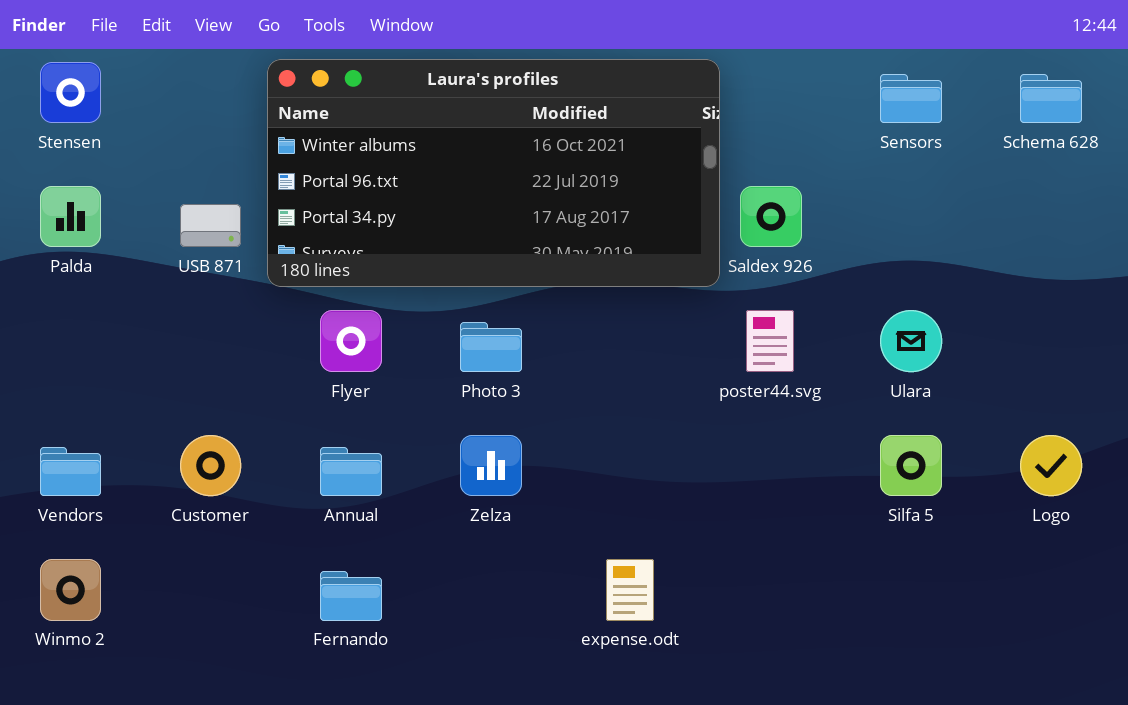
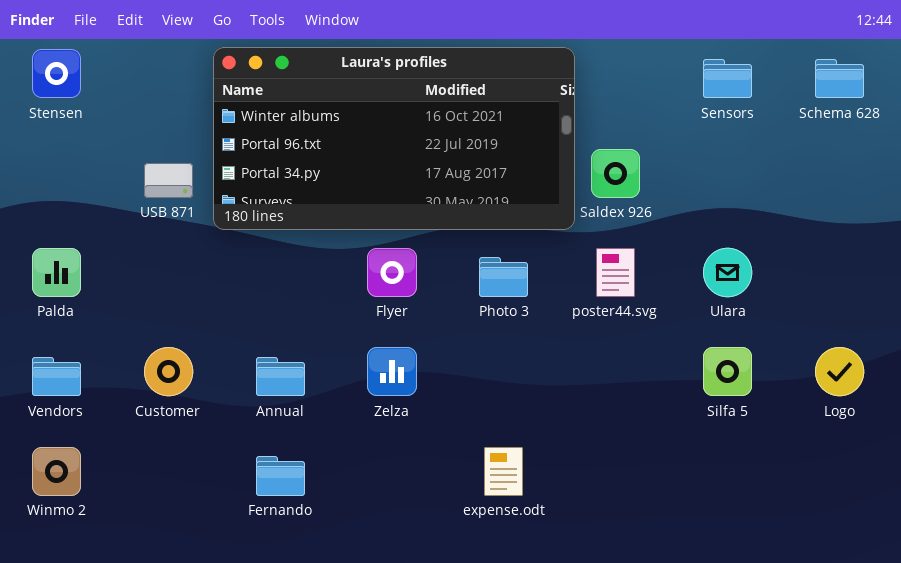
Palda: [40,186,101,247] -> [32,248,81,297], moved
Flyer: [320,310,382,372] -> [367,248,417,297], moved
Photo 3: [460,322,522,372] -> [479,257,528,297], moved

